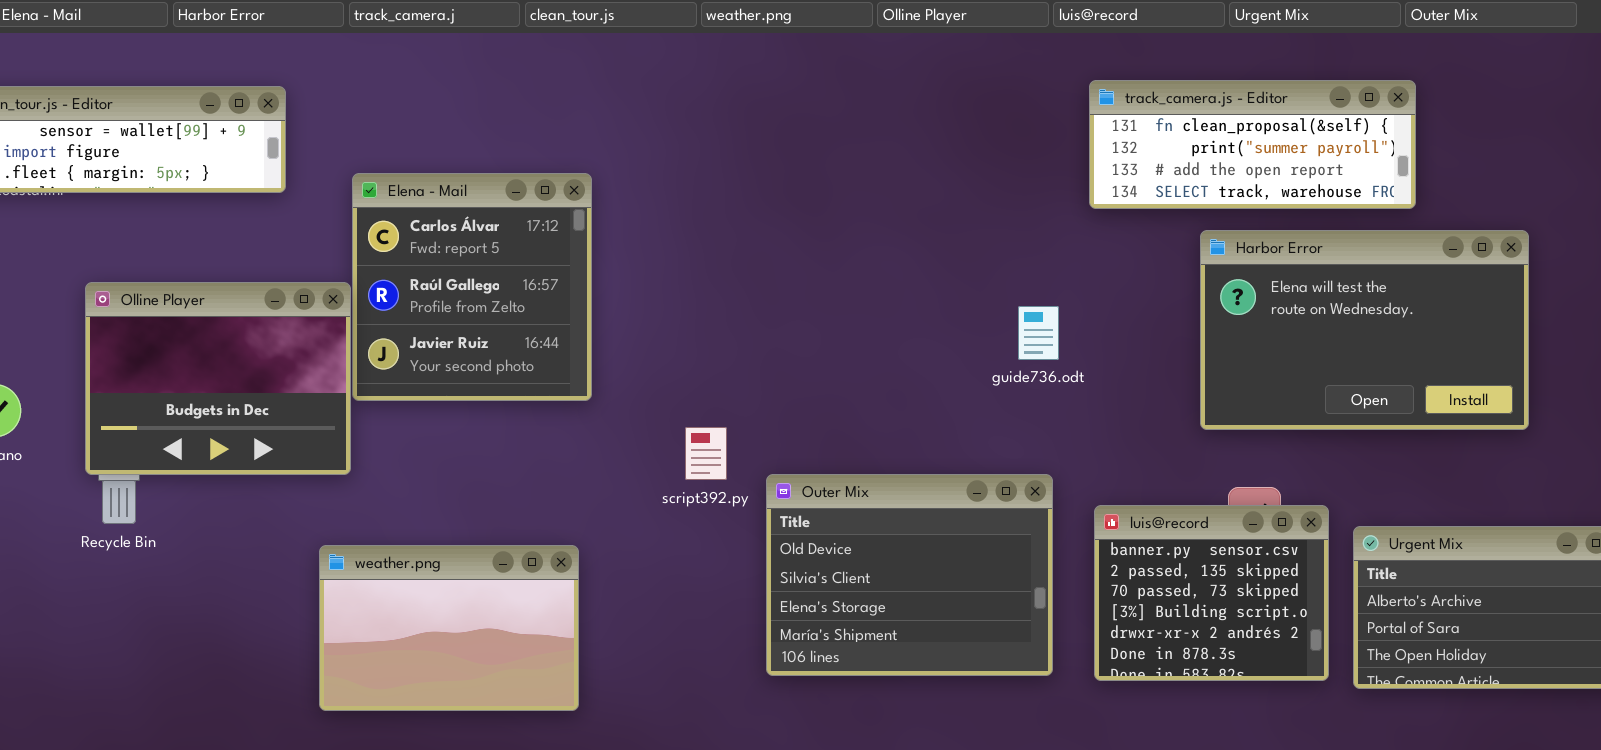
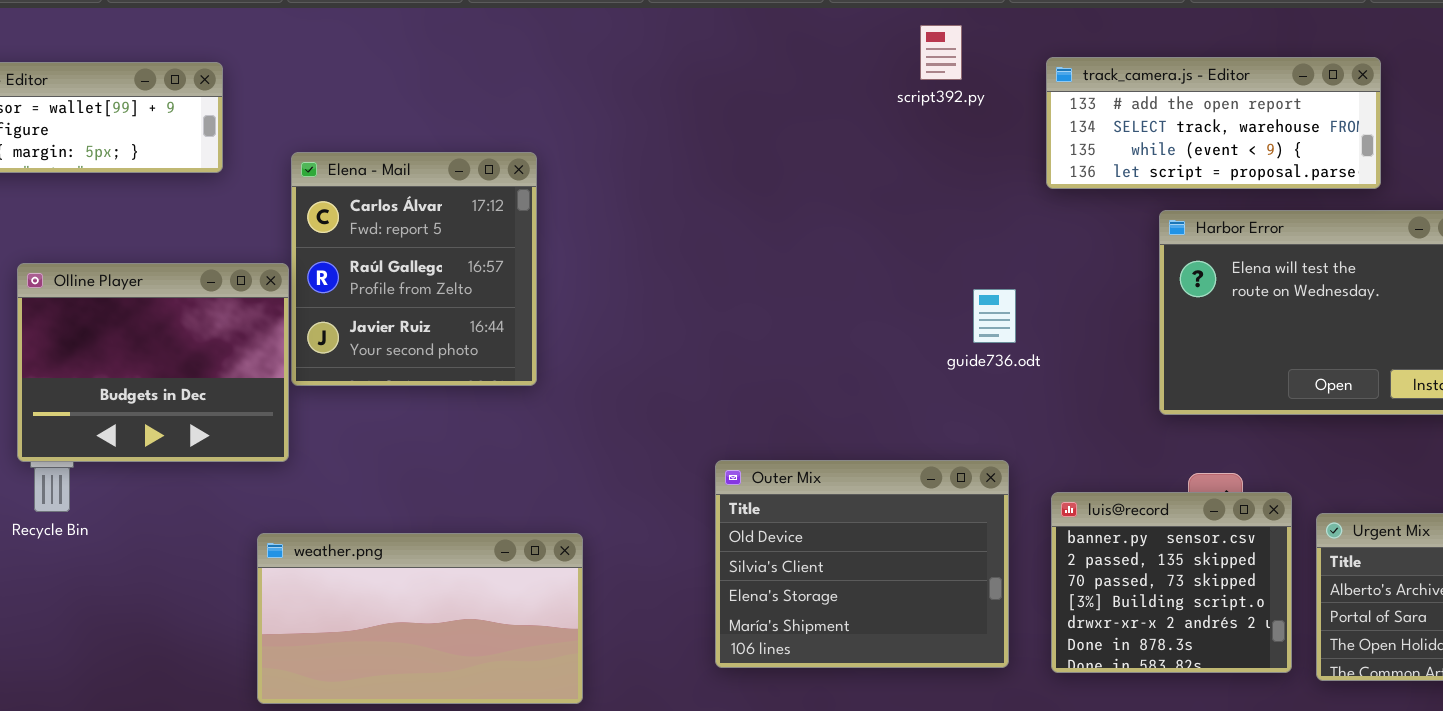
track_camera.js - Editor: [1089,80,1416,209] -> [1046,57,1381,189], scrolled down 2 rows
script392.py: [685,427,727,480] -> [920,25,962,80], moved
weather.png: [319,545,579,711] -> [257,533,583,704], resized

